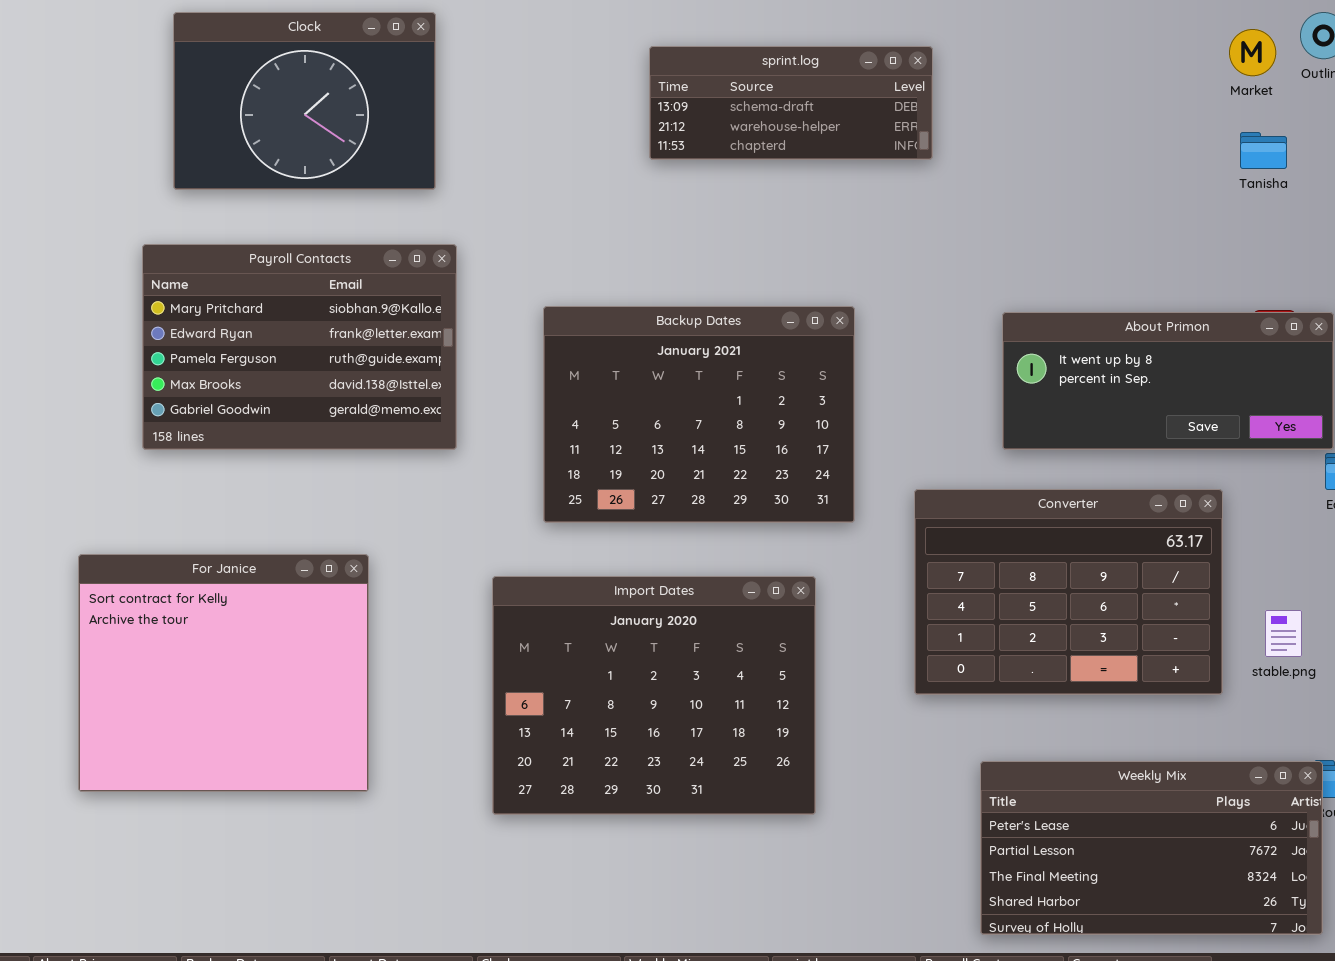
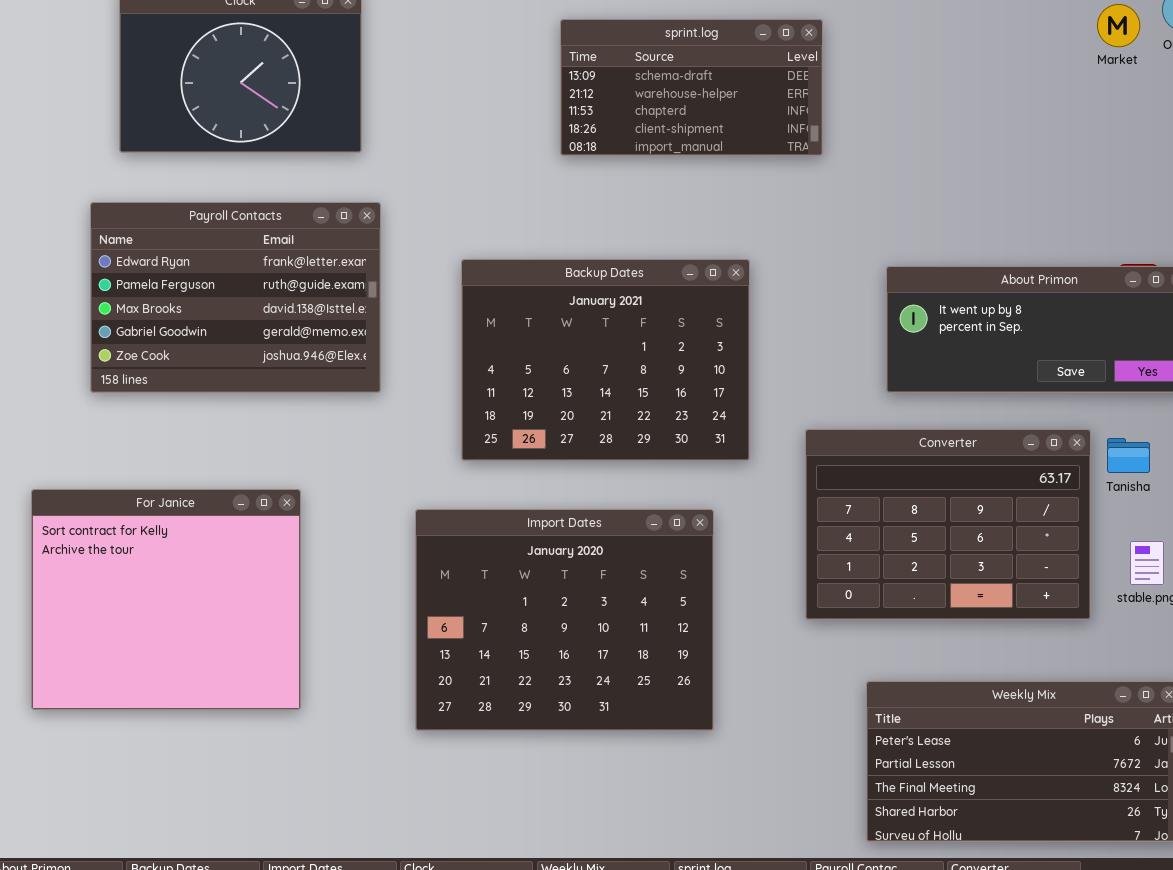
sprint.log: [649,46,933,160] -> [560,19,823,156], resized
Tanisha: [1240,132,1287,169] -> [1107,438,1150,473], moved
Payroll Contacts: [142,244,457,450] -> [90,202,381,393], scrolled down 1 row

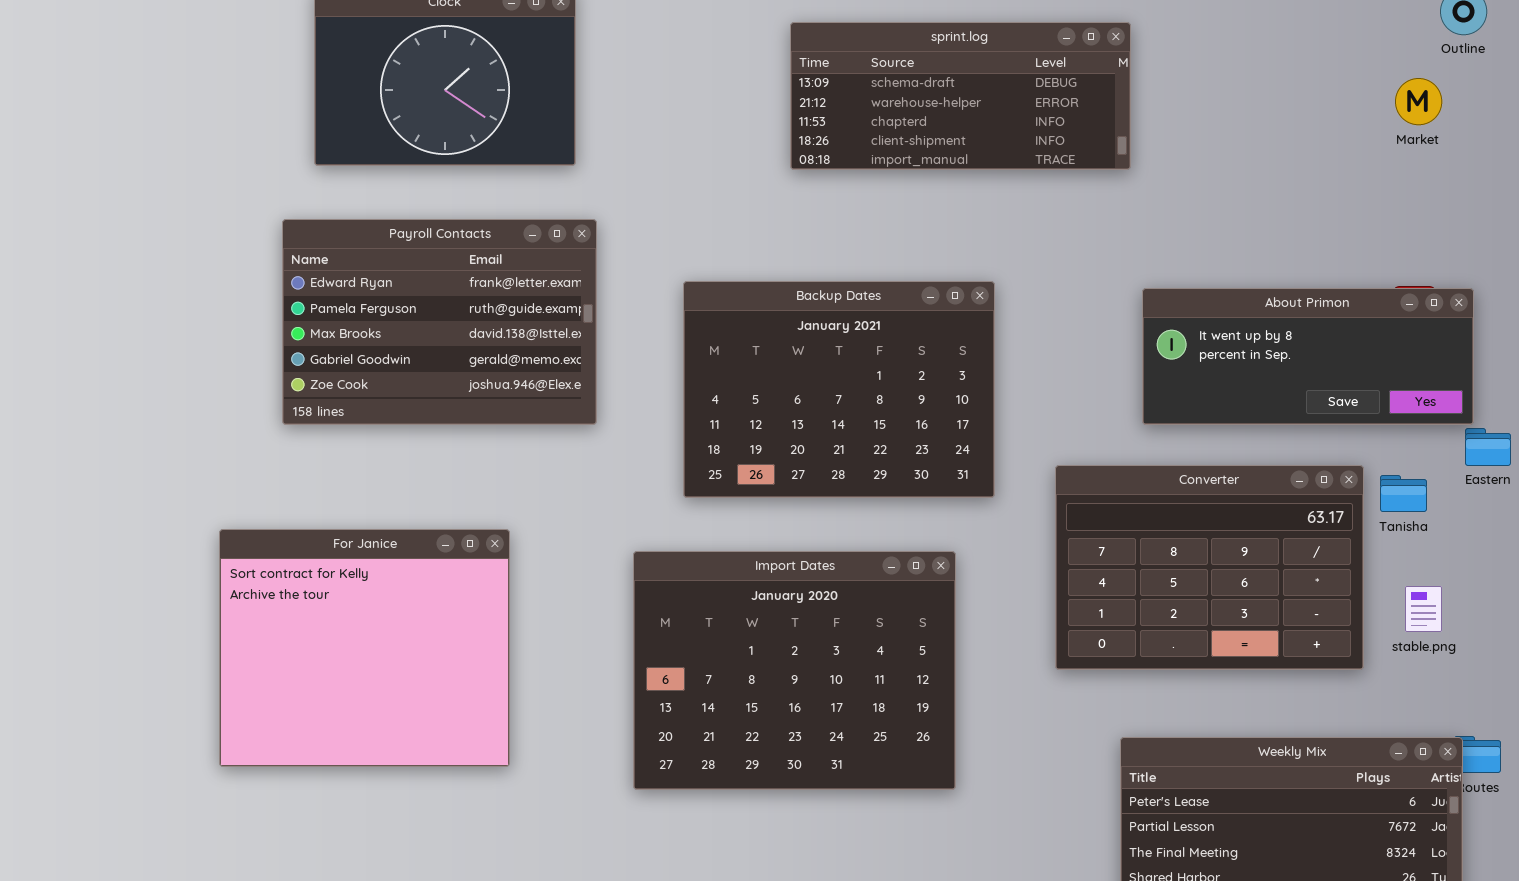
Market: [1097,4,1140,47] -> [1395,78,1442,125], moved
sprint.log: [560,19,823,156] -> [790,22,1131,170], resized

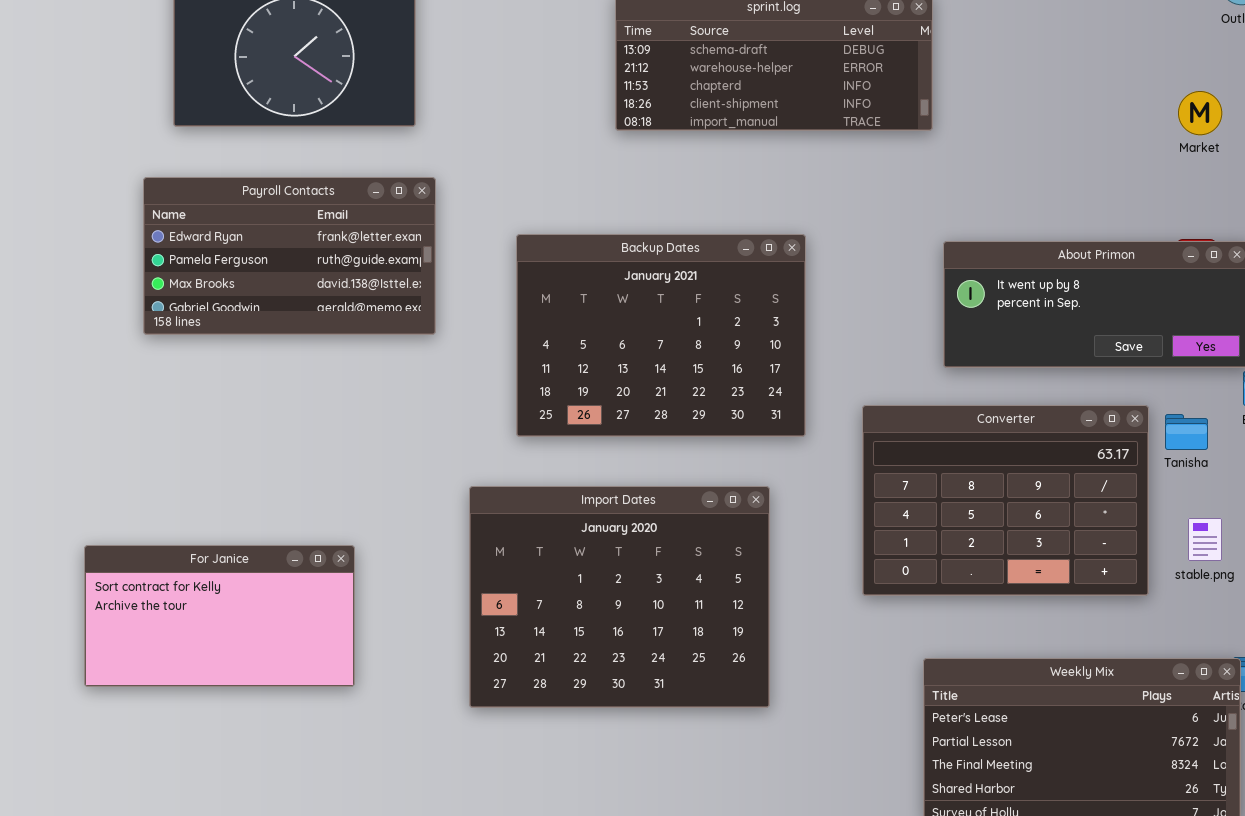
Market: [1395,78,1442,125] -> [1178,91,1222,135], moved
Payroll Contacts: [282,219,597,425] -> [143,177,436,335], resized
For Janice: [219,529,510,767] -> [84,545,355,687], resized

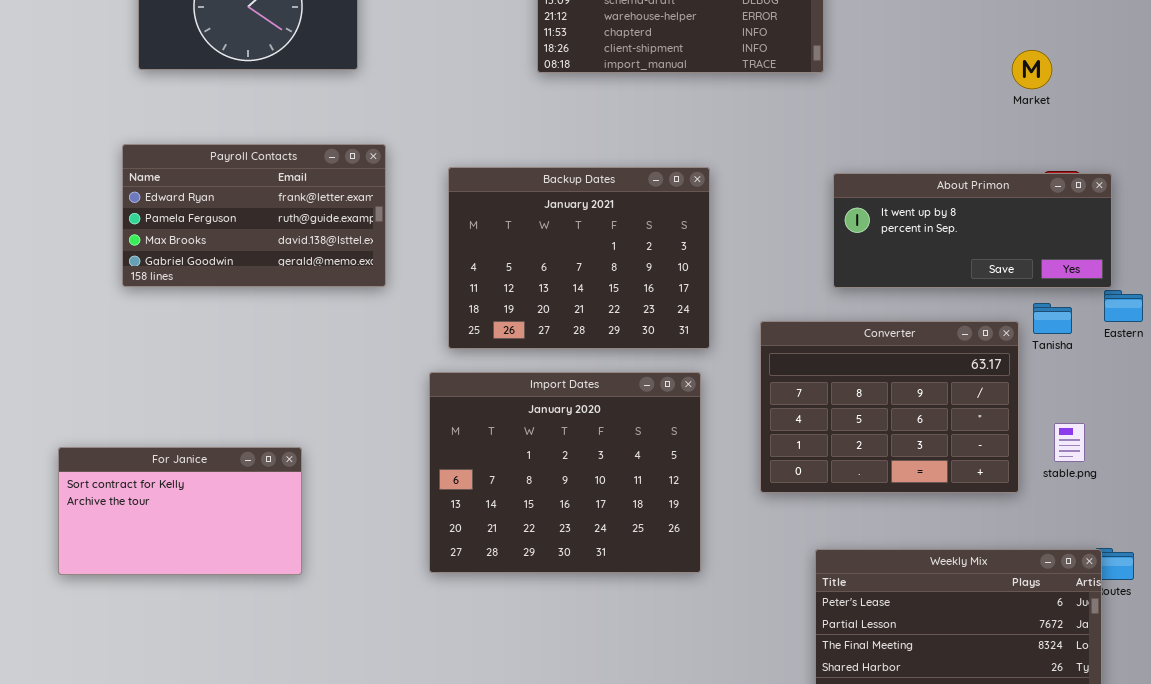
Market: [1178,91,1222,135] -> [1012,50,1052,89], moved
Payroll Contacts: [143,177,436,335] -> [122,144,386,287], moved
Tanisha: [1165,414,1208,450] -> [1033,303,1072,334], moved
Import Dates: [469,486,770,708] -> [429,372,701,573], moved

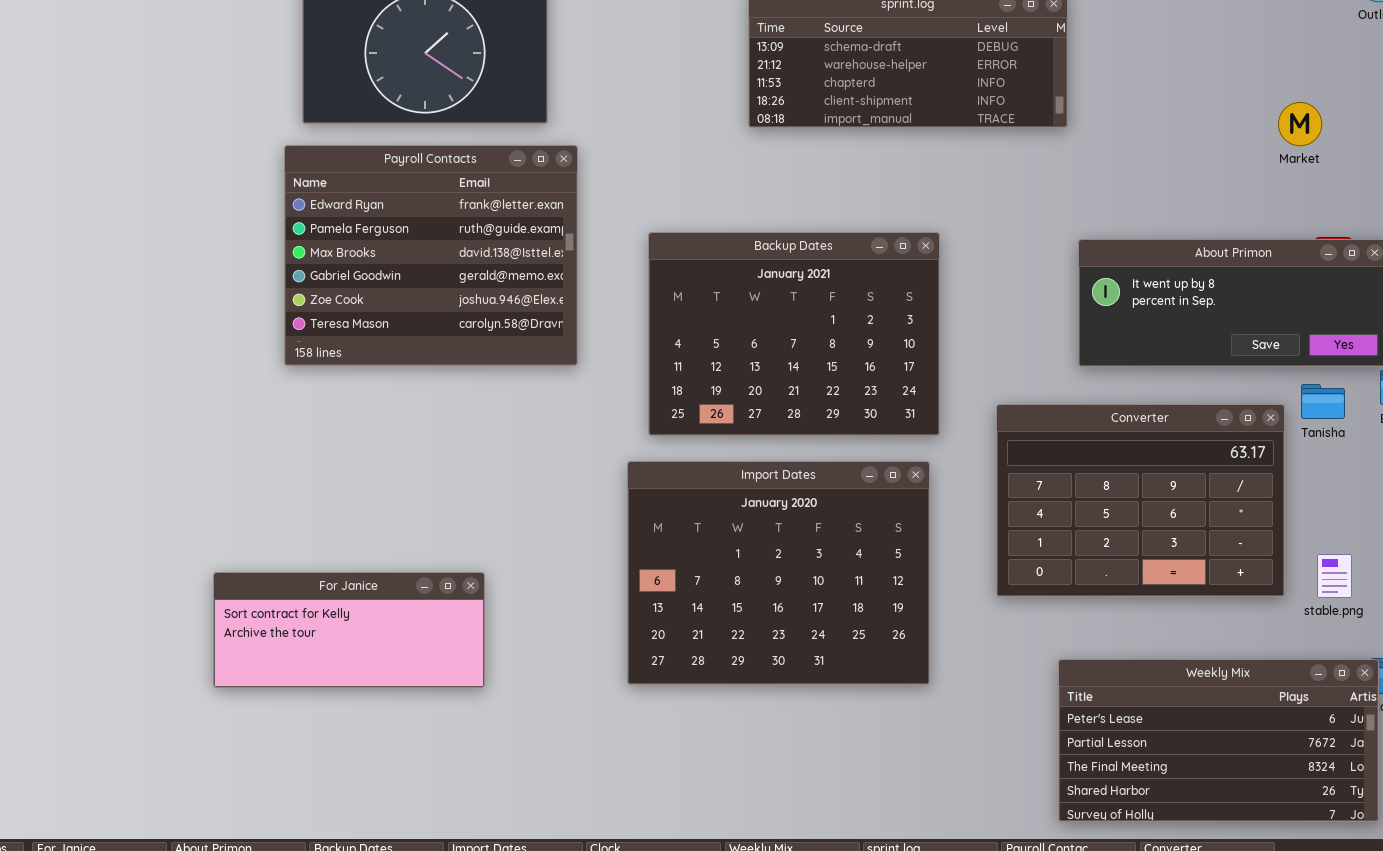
Payroll Contacts: [122,144,386,287] -> [284,145,578,366], resized
stable.png: [1054,423,1085,462] -> [1317,554,1352,598], moved
For Janice: [58,447,302,575] -> [213,572,485,688], resized

